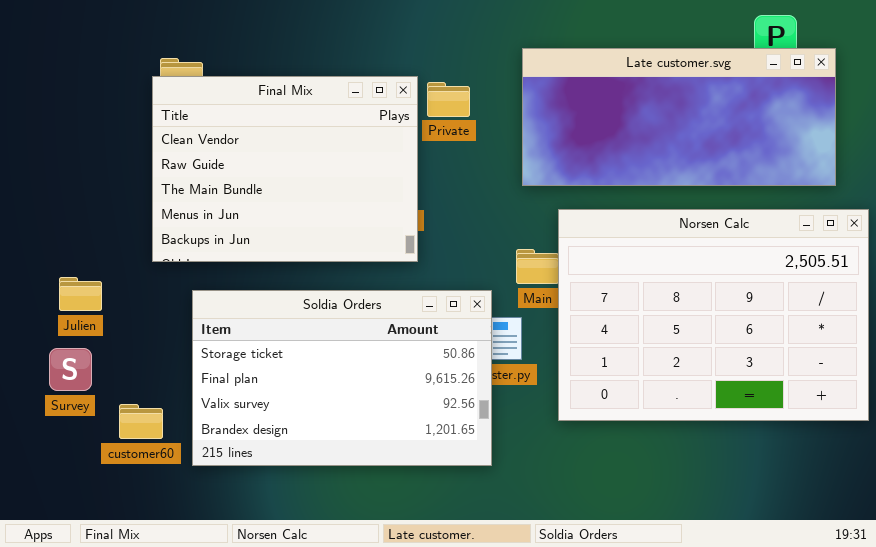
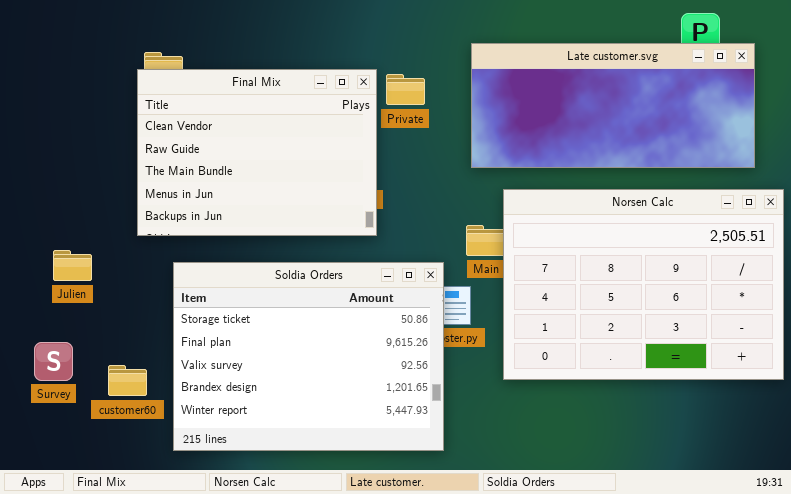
Soldia Orders: [192,290,492,466] -> [173,262,444,451], resized
Survey: [49,348,92,391] -> [34,342,73,381], moved

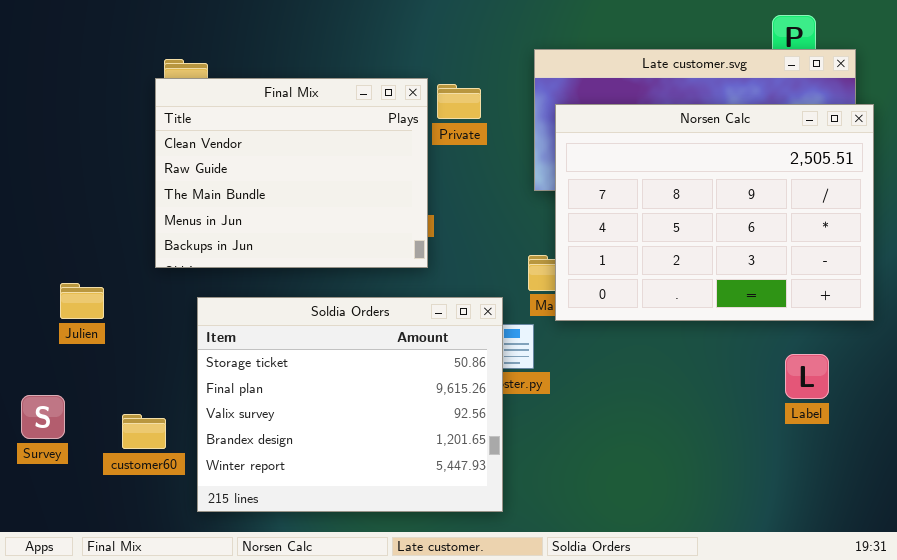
Norsen Calc: [503,189,784,380] -> [555,104,874,321], moved
Survey: [34,342,73,381] -> [21,395,65,439], moved

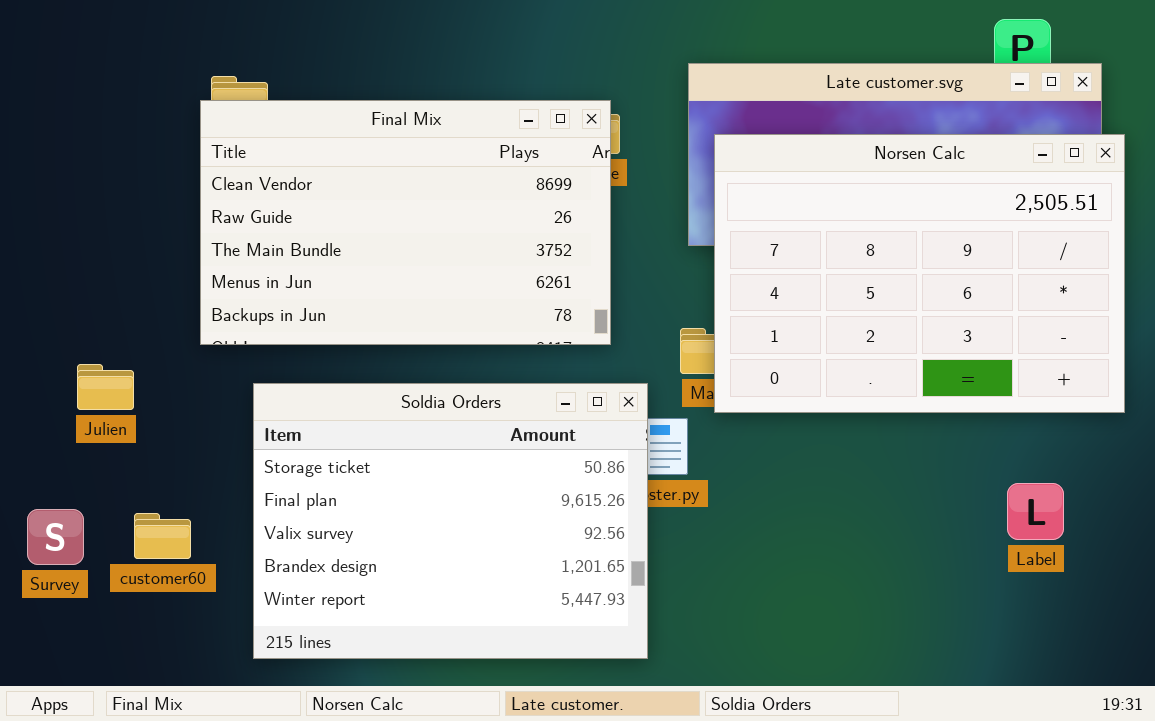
Final Mix: [155,78,428,268] -> [200,100,611,345], resized
Label: [785,354,829,399] -> [1007,483,1064,540], moved
customer60: [122,414,166,449] -> [134,513,191,559], moved

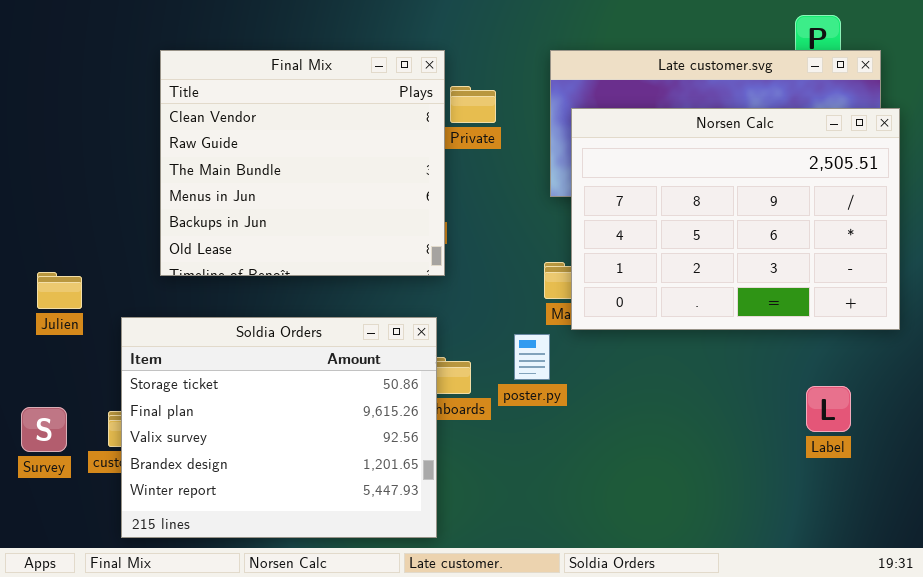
Final Mix: [200,100,611,345] -> [160,50,445,276], resized
Julien: [77,364,134,410] -> [37,272,82,309], moved
Soldia Orders: [253,383,648,659] -> [121,317,437,538], moved

